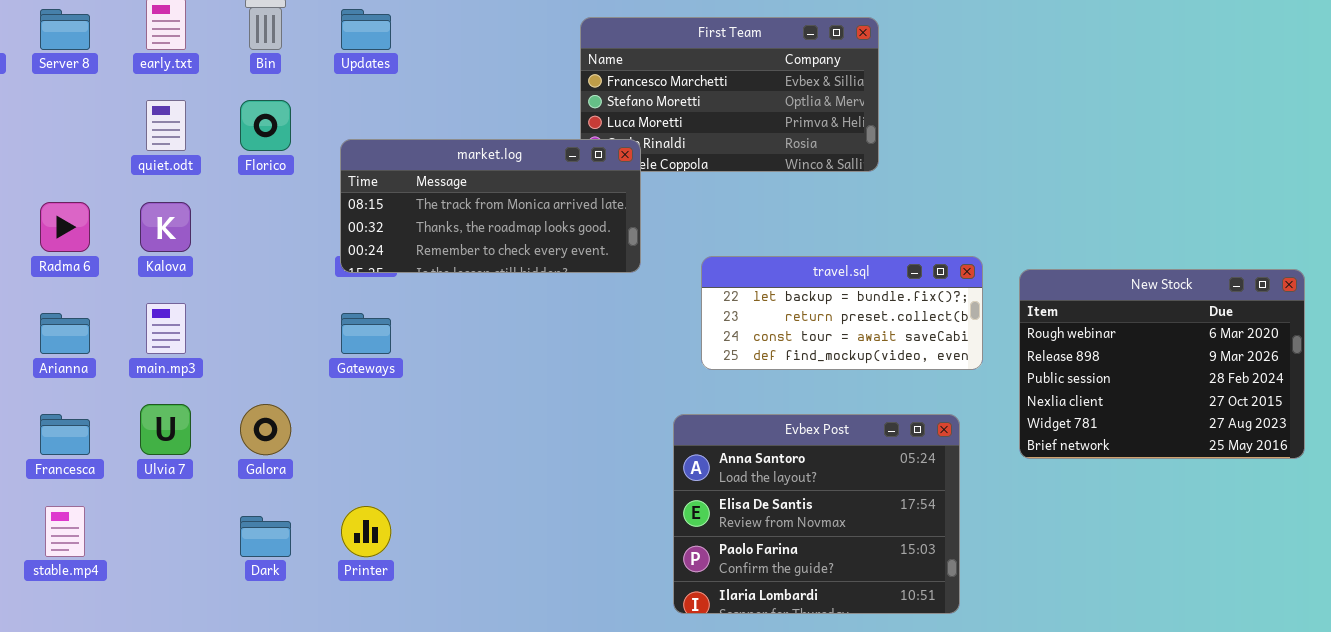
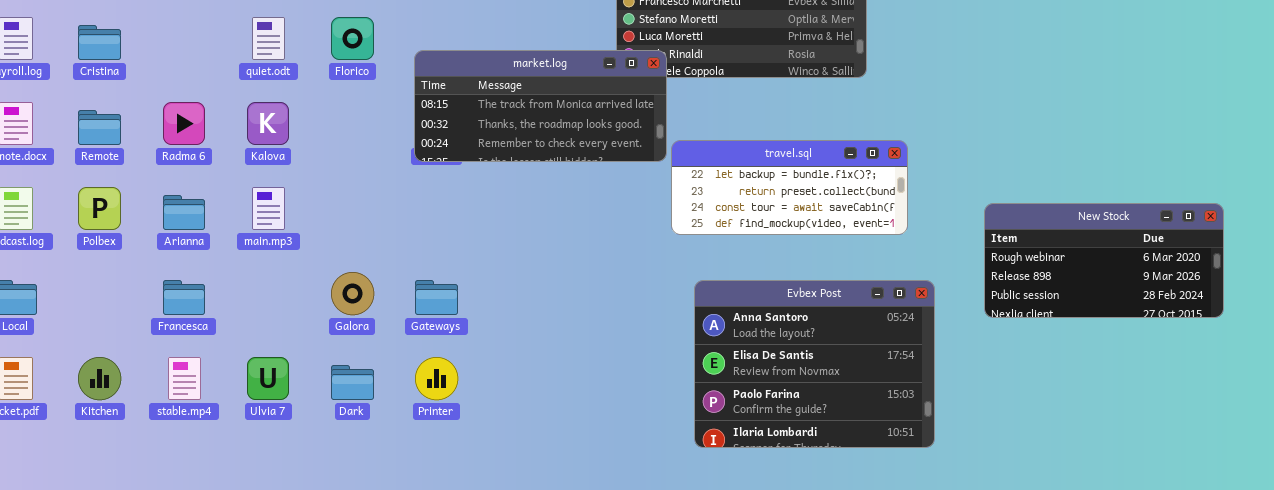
travel.sql: [701,256,983,370] -> [671,140,908,235], moved
New Stock: [1019,269,1305,459] -> [984,203,1224,318], resized
Gateways: [341,313,391,354] -> [415,280,458,315], moved
Ulvia 7: [140,404,191,455] -> [247,357,289,400], moved

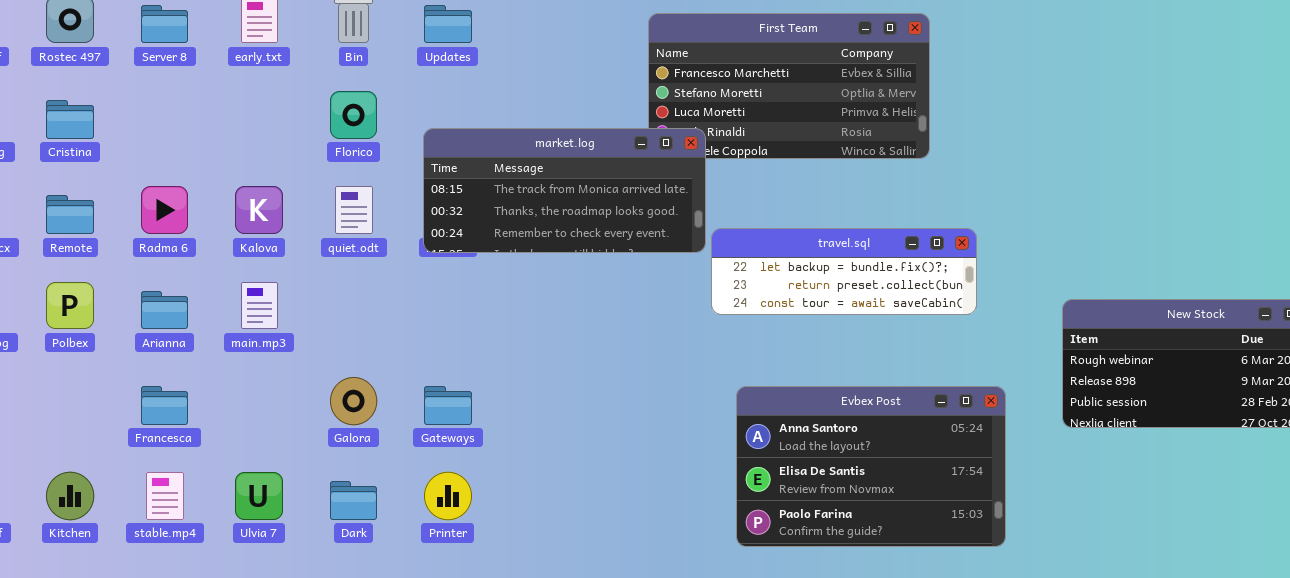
quiet.odt: [252,17,285,60] -> [335,186,373,234], moved
travel.sql: [671,140,908,235] -> [711,228,977,315], resized
Evbex Post: [694,280,935,448] -> [736,386,1006,547], resized

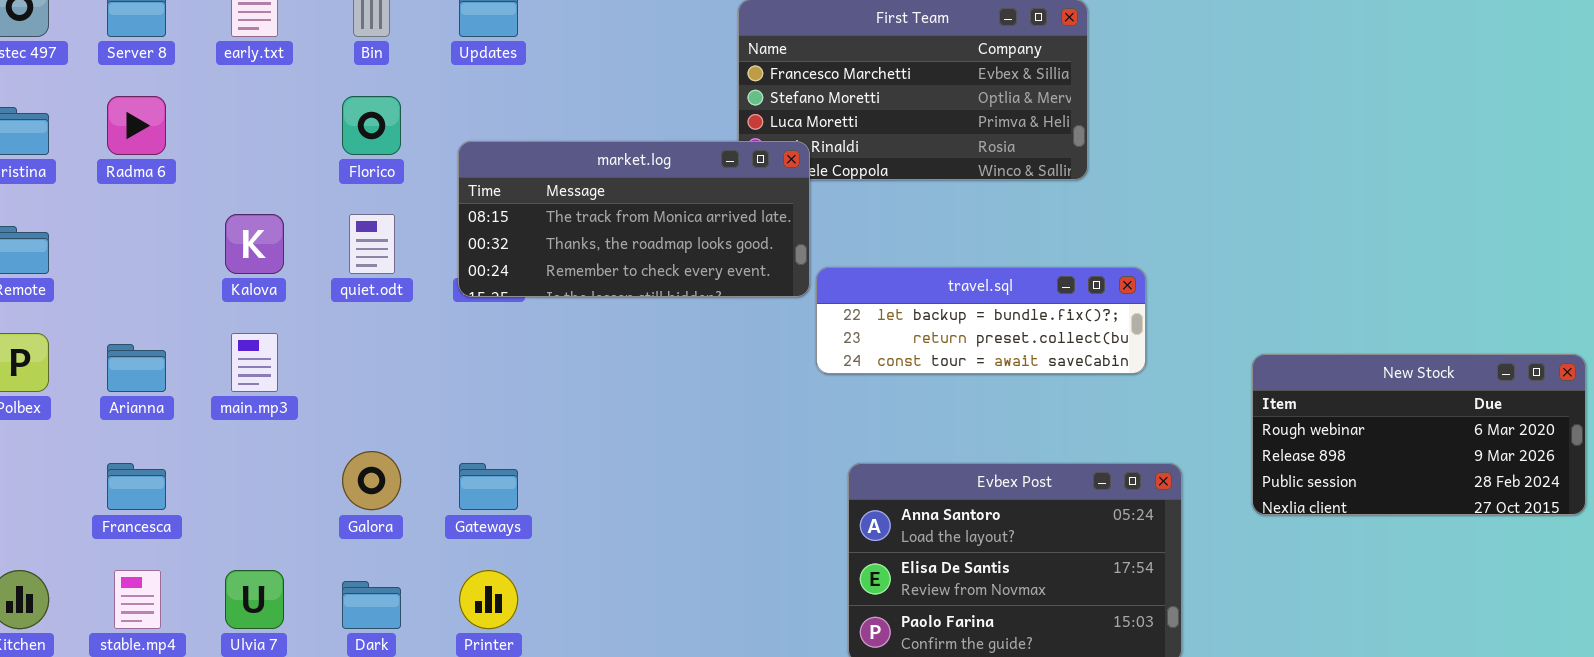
Radma 6: [141,186,188,234] -> [107,96,166,155], moved

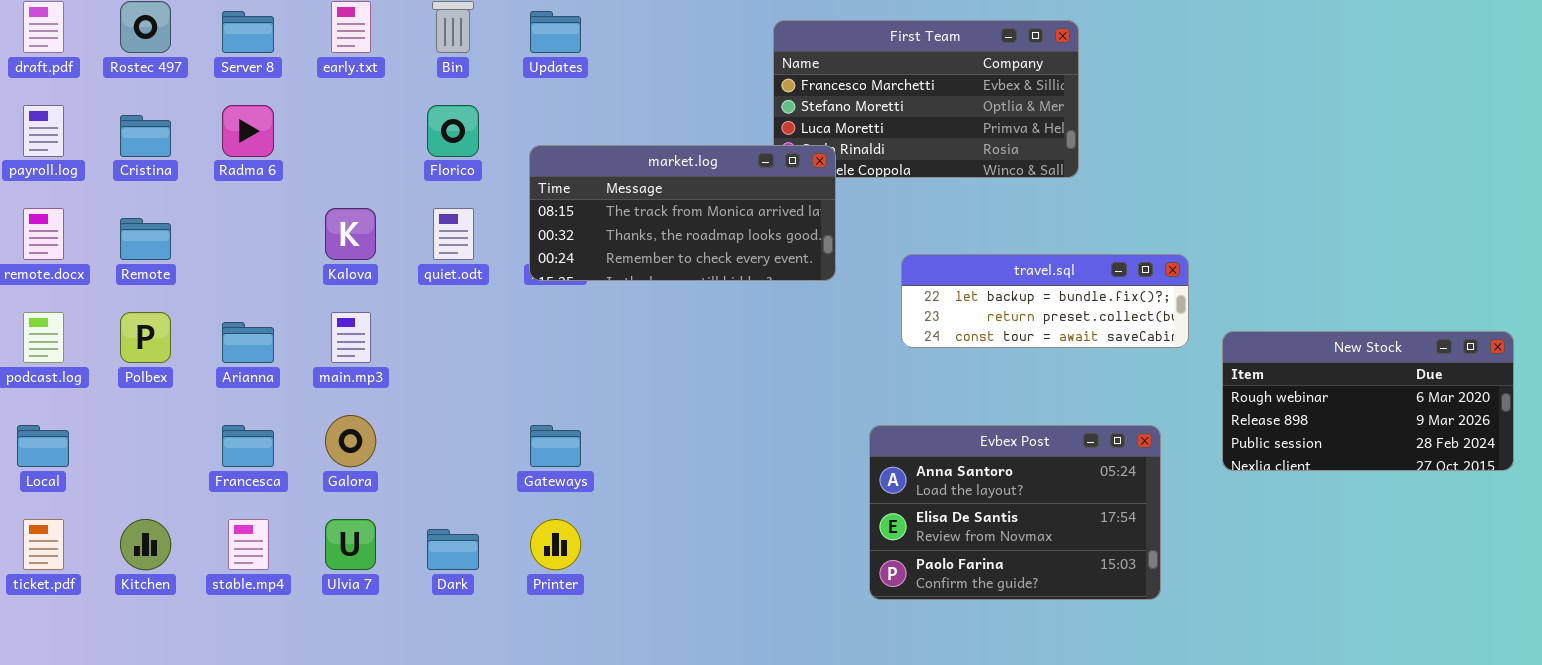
travel.sql: [816,267,1146,374] -> [901,254,1189,348], moved
Galora: [342,451,401,510] -> [325,415,376,467], moved

